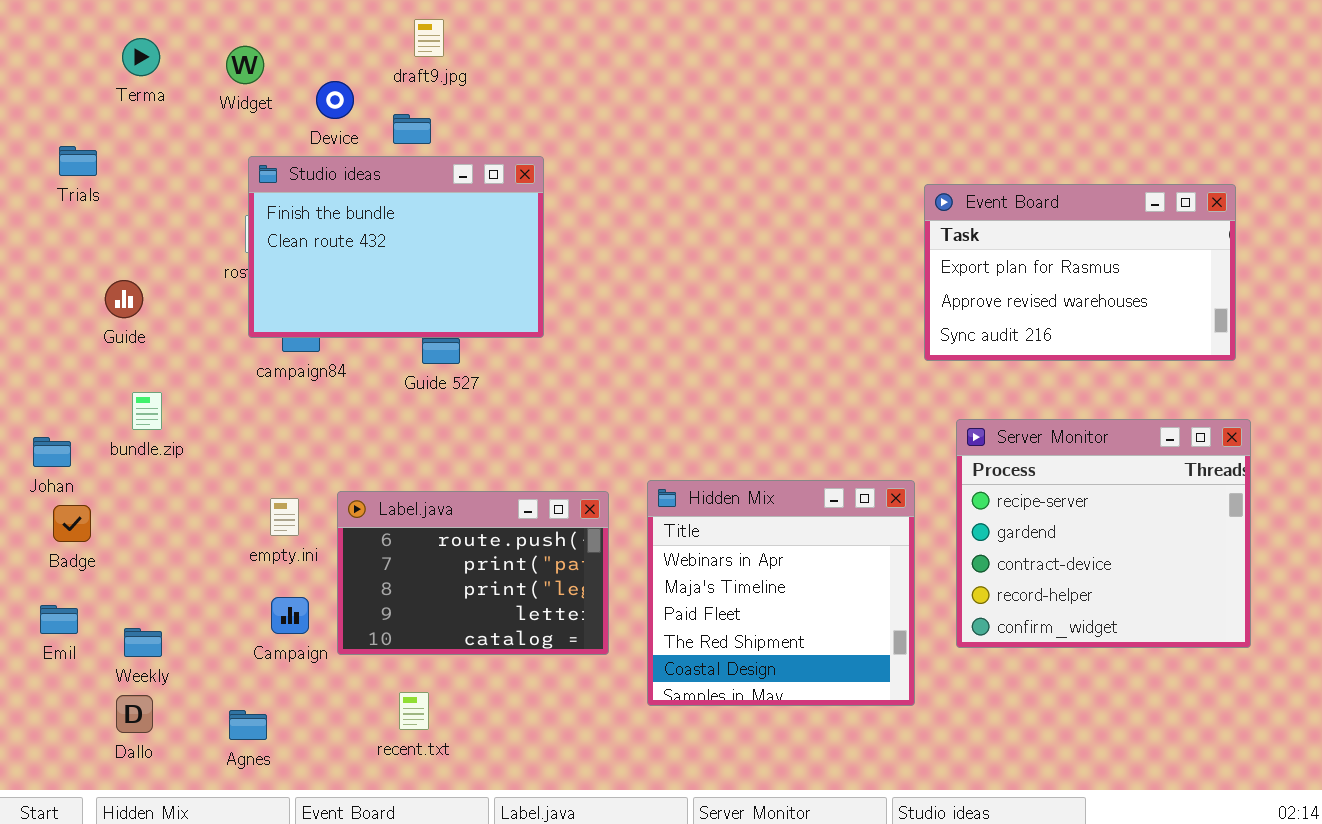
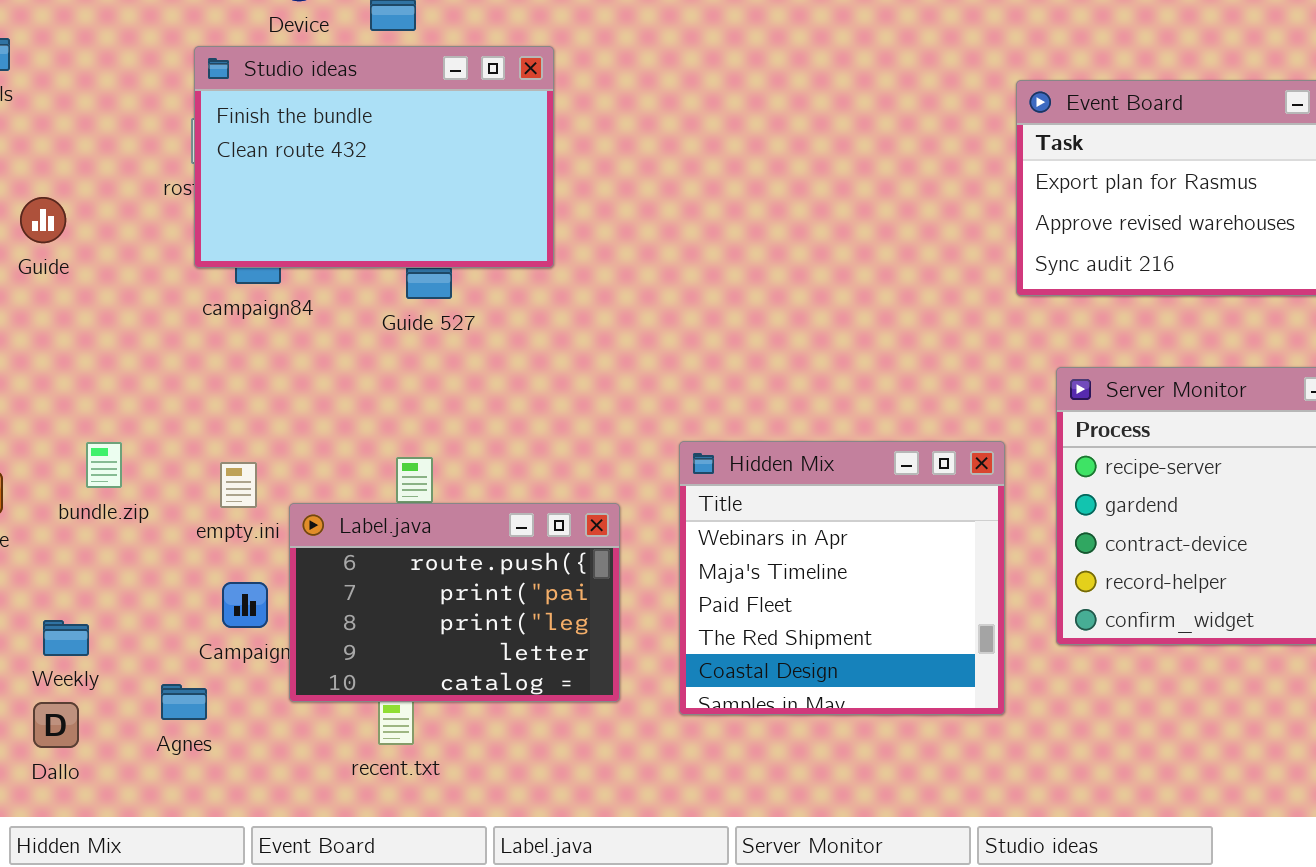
bundle.zip: [132,392,162,430] -> [86,442,122,488], moved
Label.java: [337,491,609,655] -> [289,503,620,702], moved
Agnes: [229,710,267,740] -> [161,684,207,720], moved

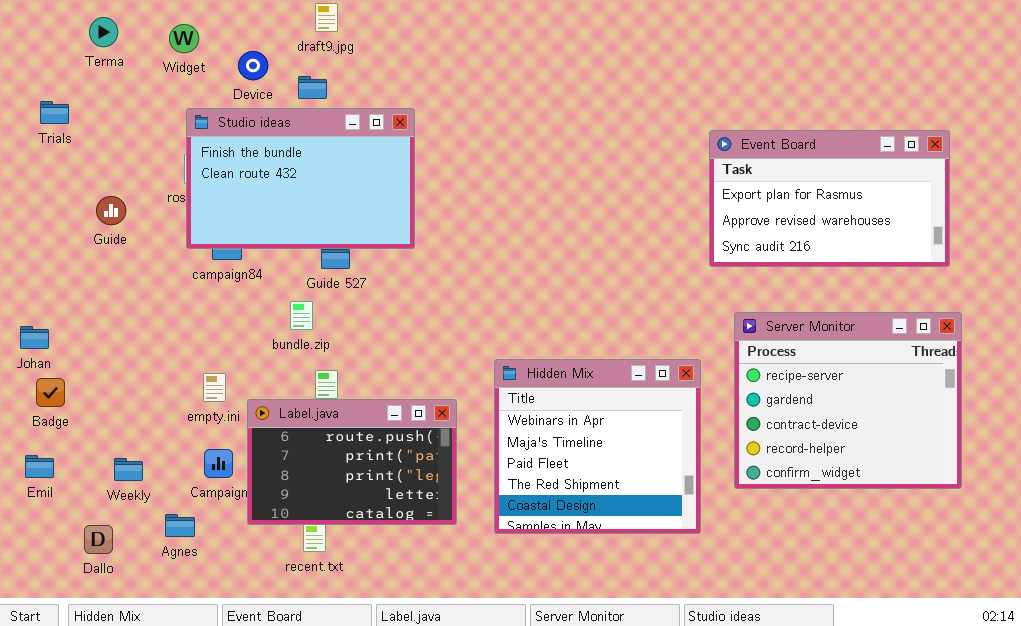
Guide: [20,197,66,243] -> [96,196,126,225], moved
bundle.zip: [86,442,122,488] -> [290,301,313,330], moved
Weekly: [43,620,89,656] -> [114,458,143,481], moved

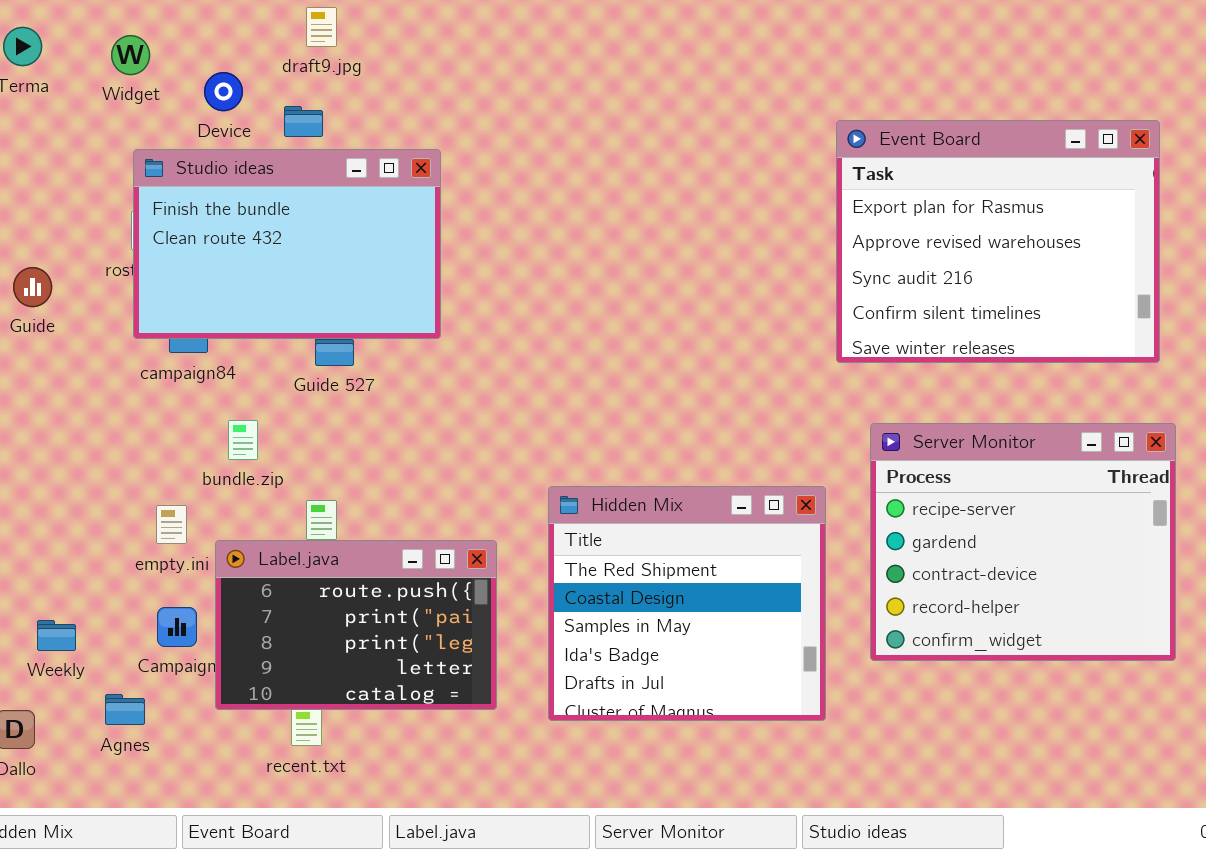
Event Board: [709,130,950,267] -> [836,120,1160,363], resized
bundle.zip: [290,301,313,330] -> [228,420,258,460], moved
Hidden Mix: [494,359,701,534] -> [548,486,826,721], scrolled down 3 rows

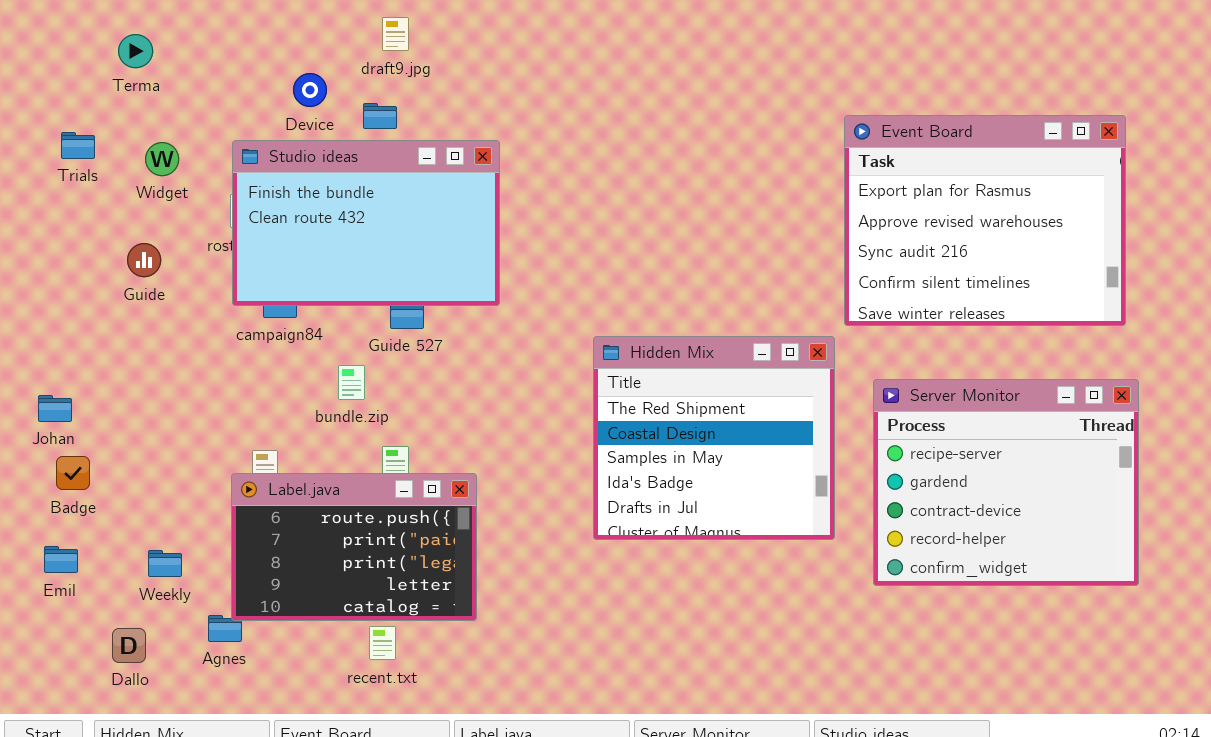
Widget: [111,35,150,75] -> [145,142,179,176], moved
bundle.zip: [228,420,258,460] -> [338,365,365,400], moved
Hidden Mix: [548,486,826,721] -> [593,336,835,540], moved
Label.java: [215,540,497,710] -> [231,473,477,621], moved

